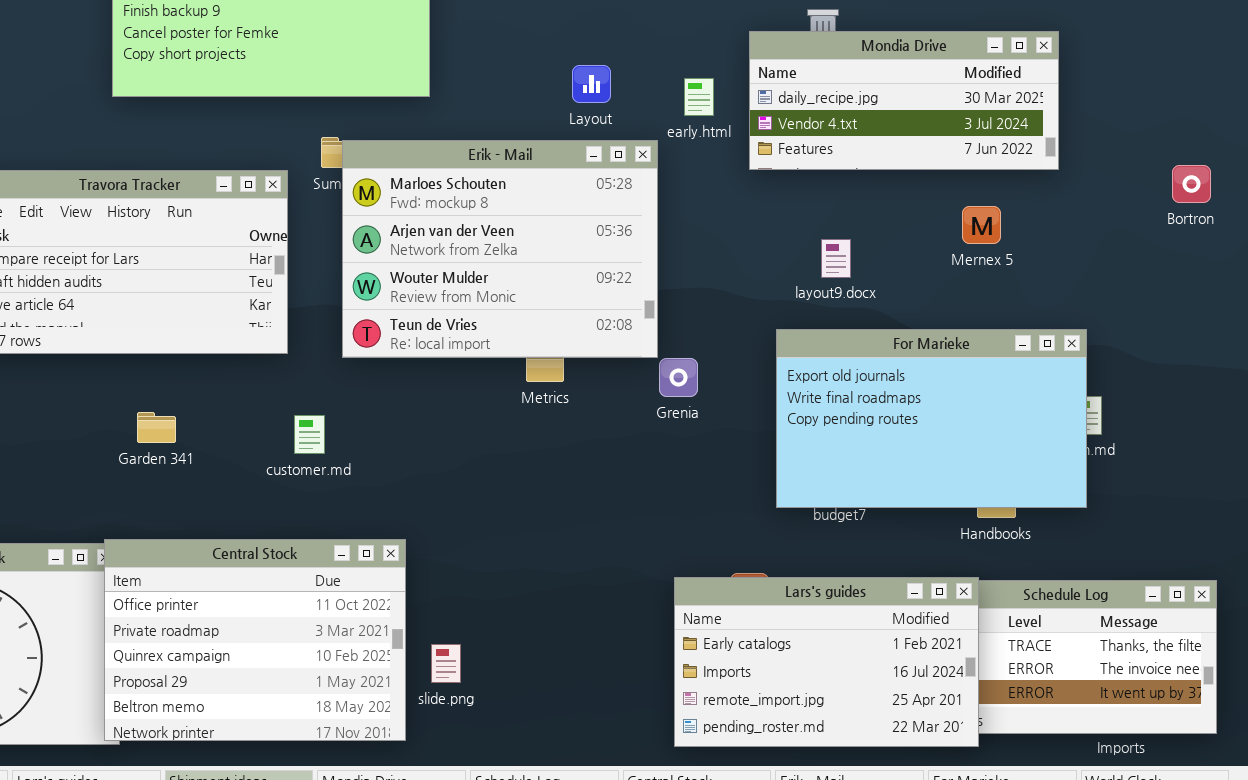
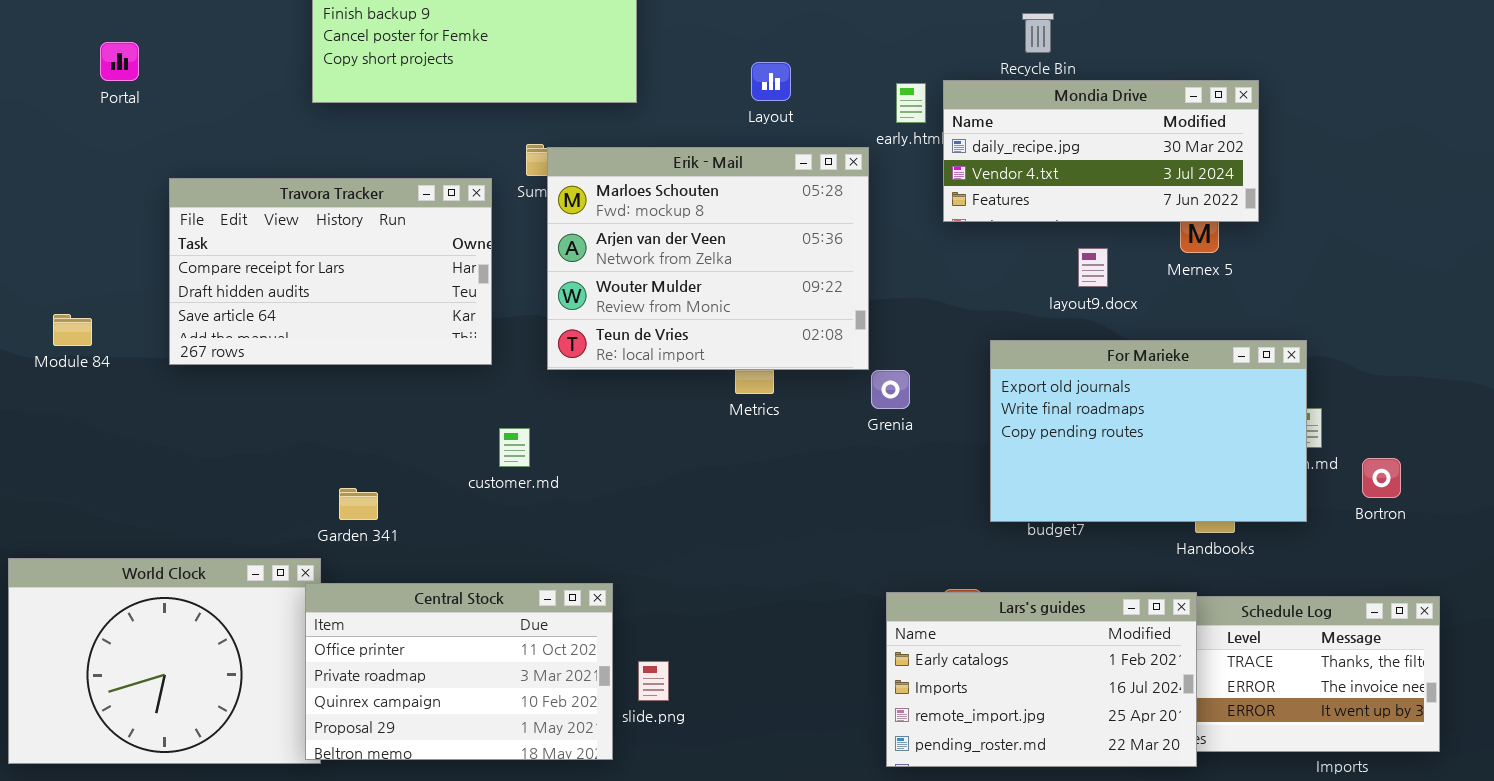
Mondia Drive: [749,31,1059,170] -> [943,80,1259,222], moved
Layout: [572,65,611,103] -> [751,62,791,101], moved
Bortron: [1172,165,1211,203] -> [1362,458,1401,498], moved
layout9.docx: [821,239,851,278] -> [1078,248,1108,287], moved
Garden 341: [137,412,176,443] -> [339,488,378,520], moved
Central Stock: [104,539,406,741] -> [305,583,613,760], resized

